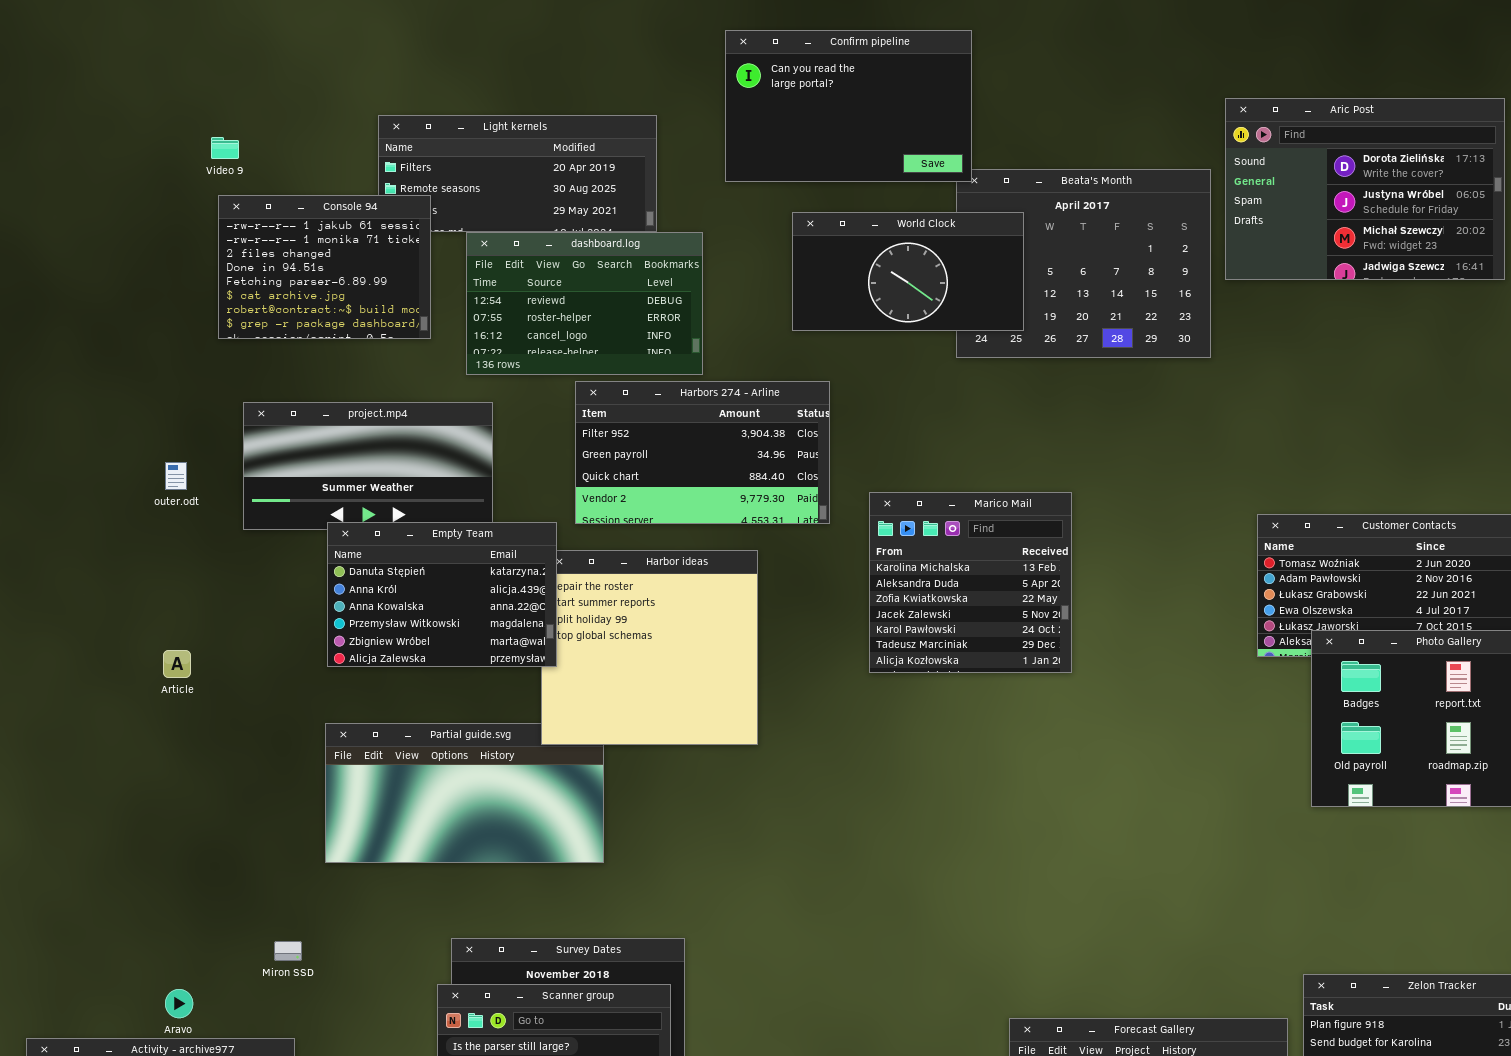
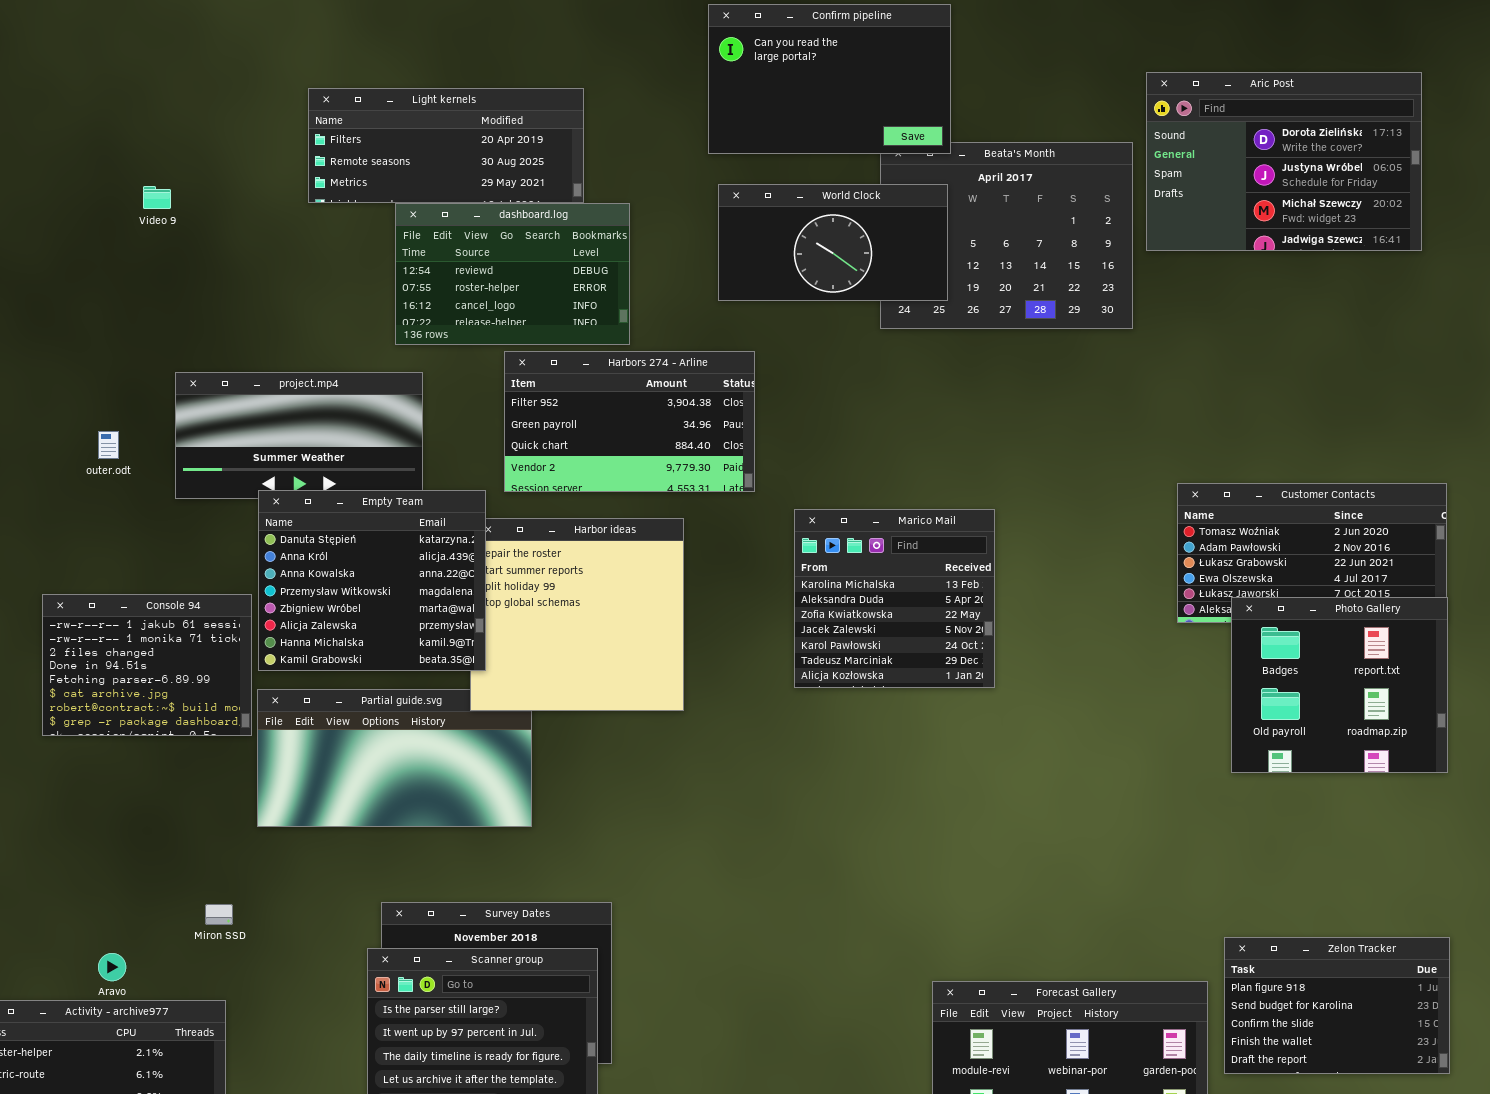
Confirm pipeline: [725,30,972,182] -> [708,4,951,154], moved
Video 9: [211,137,239,159] -> [143,186,171,209], moved
Console 94: [218,195,431,339] -> [42,594,252,736], moved
Marico Mail: [869,492,1072,673] -> [794,509,995,688], moved
Empty Team: [327,522,557,667] -> [258,490,486,671], resized

